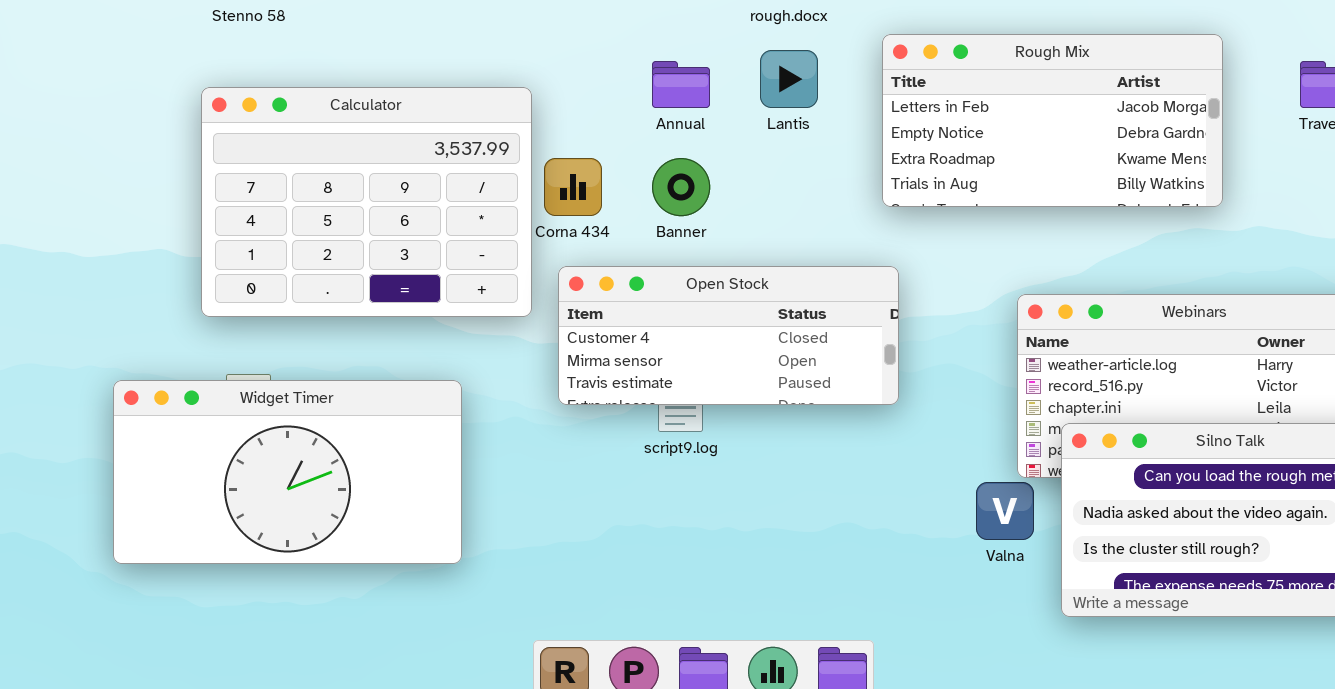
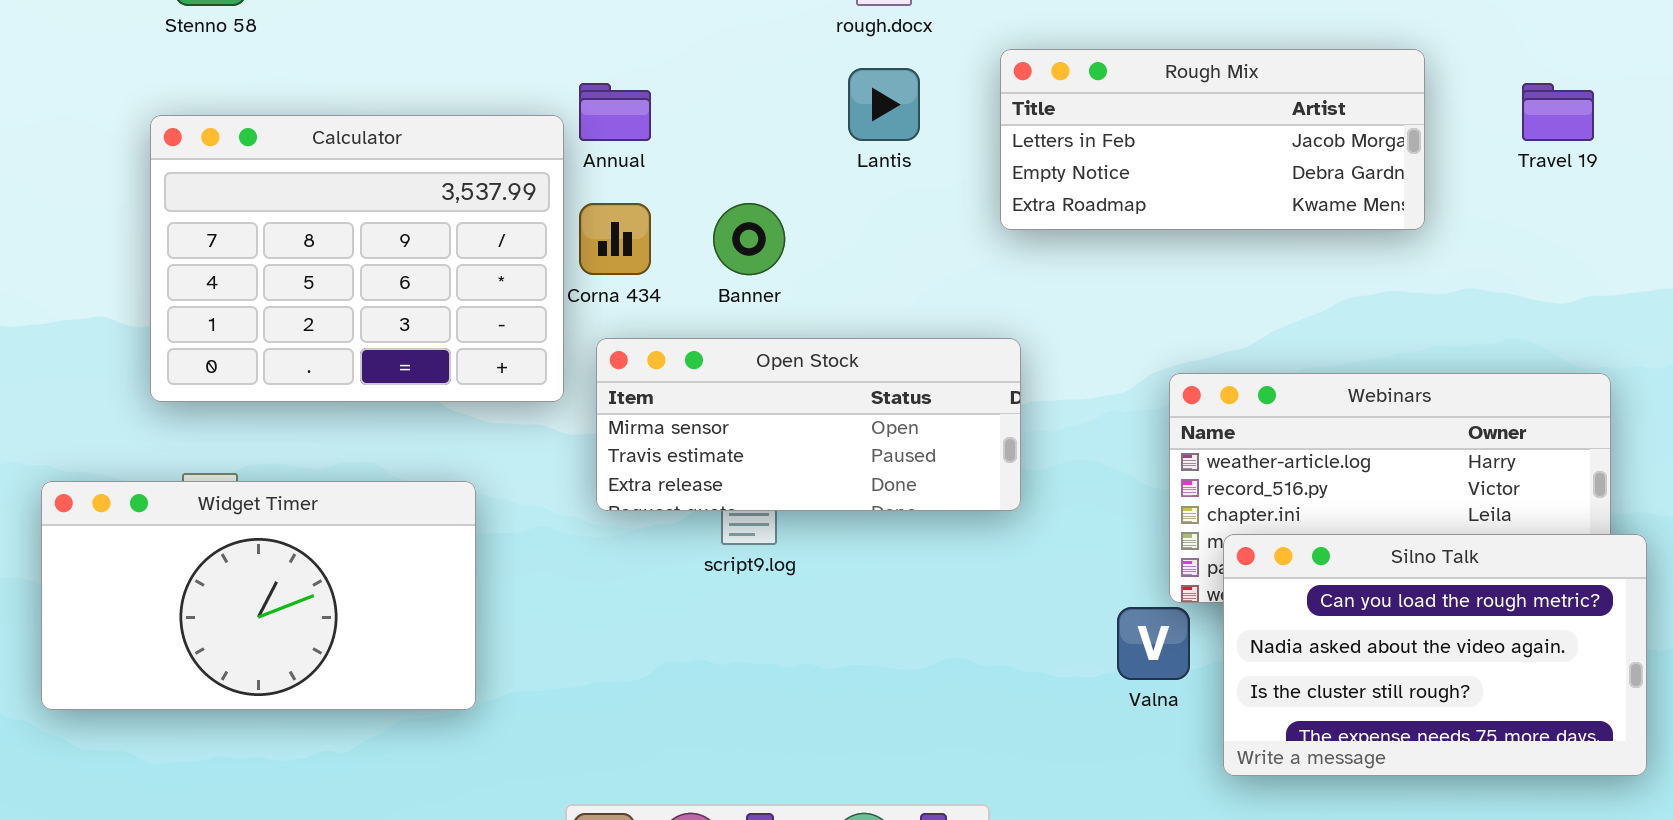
Rough Mix: [882,34,1223,207] -> [1000,49,1425,230], resized
Annual: [652,61,710,108] -> [579,83,651,141], moved
Open Stock: [558,266,899,405] -> [596,338,1021,511], scrolled down 1 row

